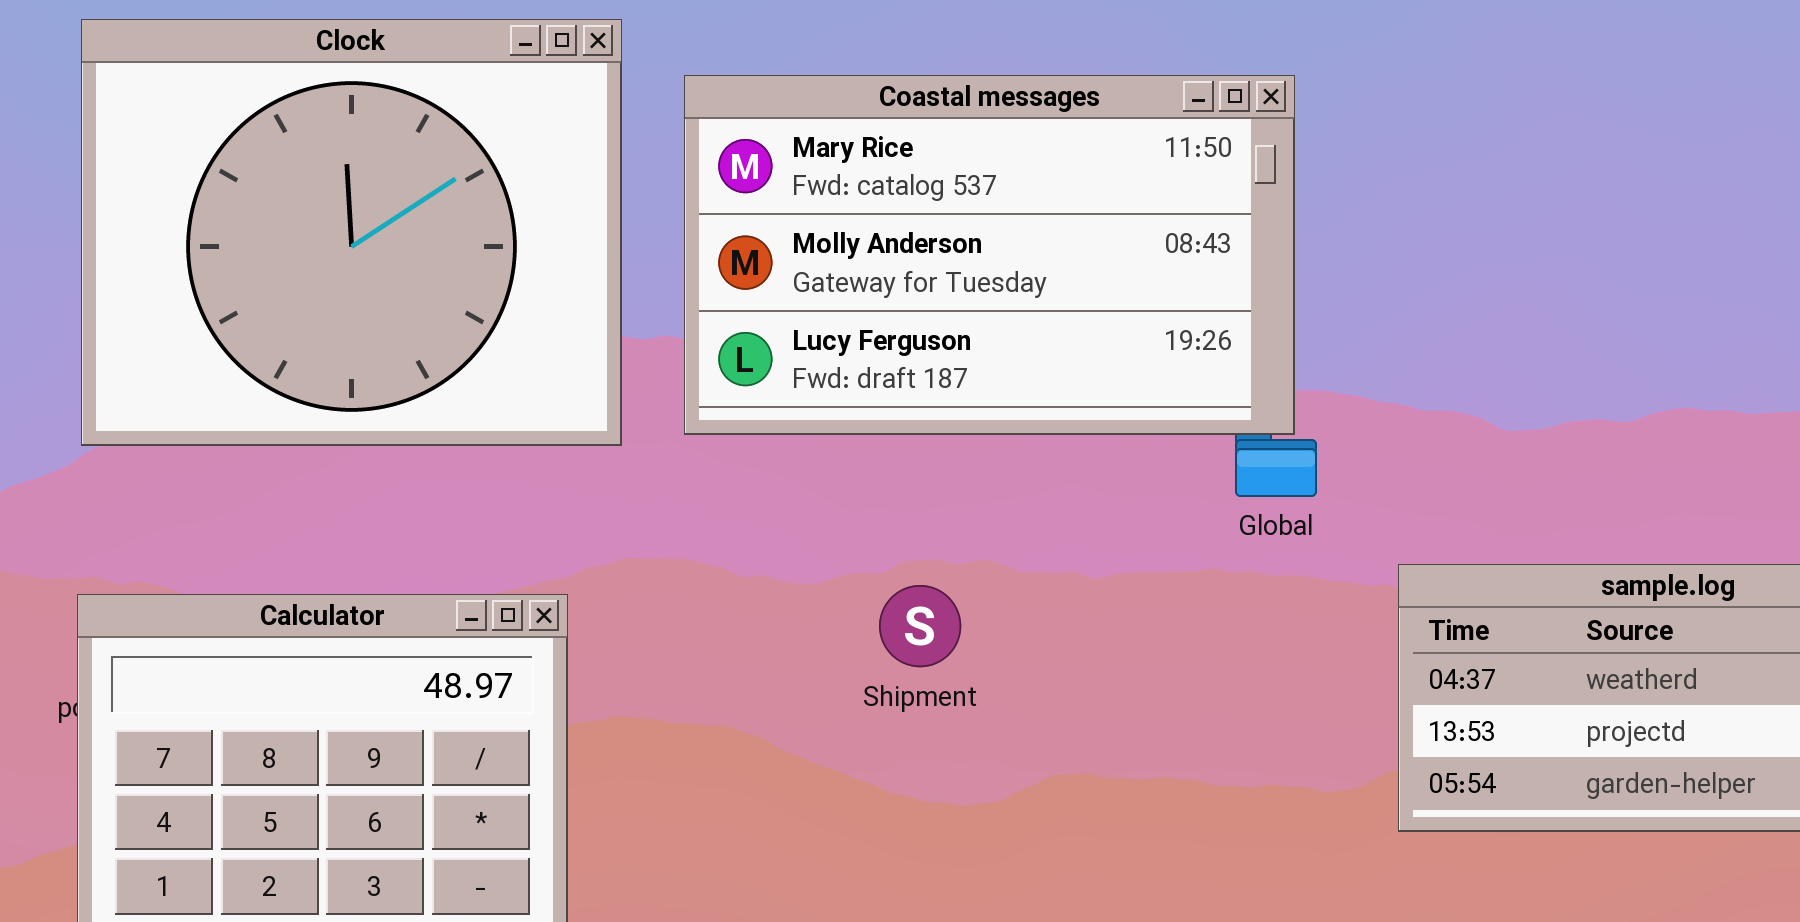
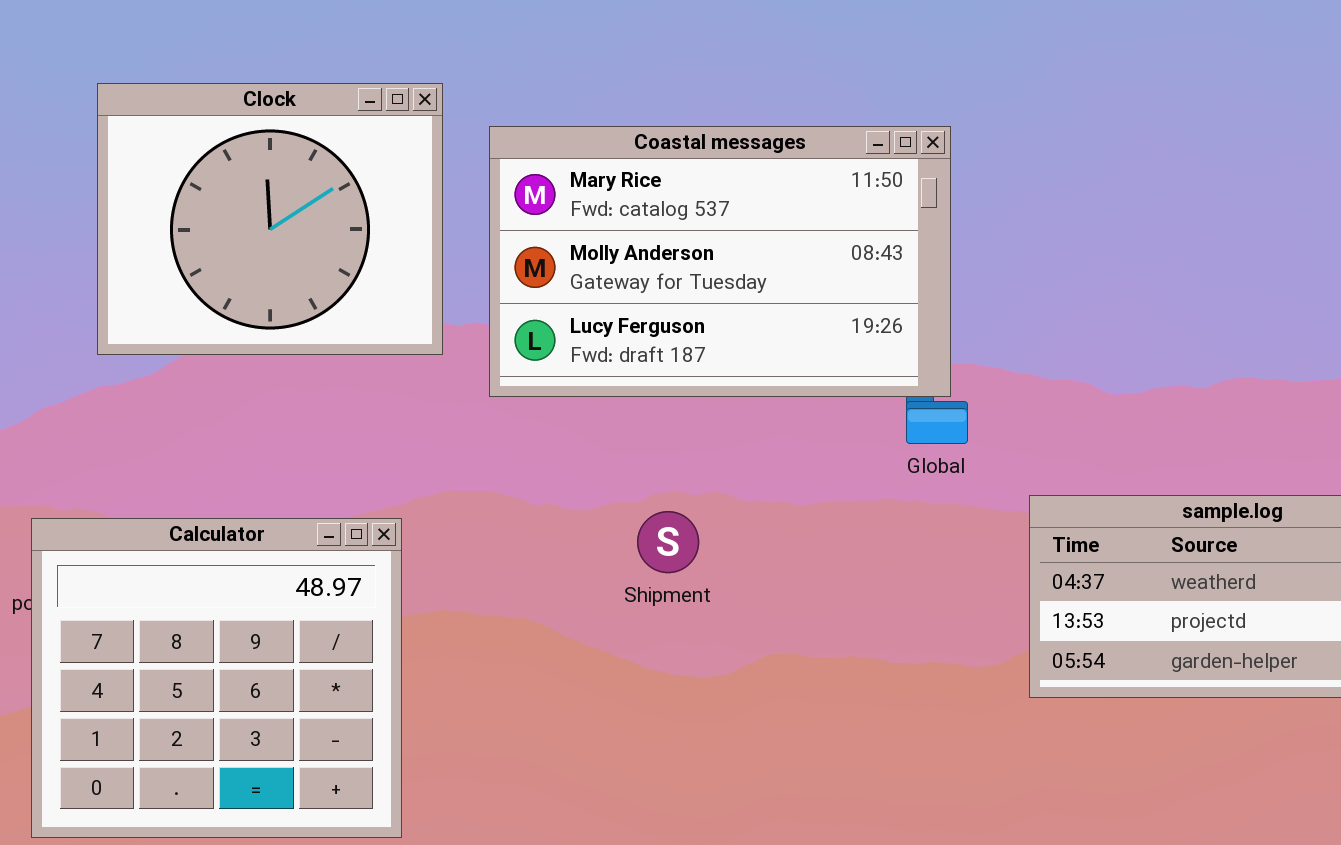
Clock: [81,19,622,446] -> [97,83,443,355], resized

